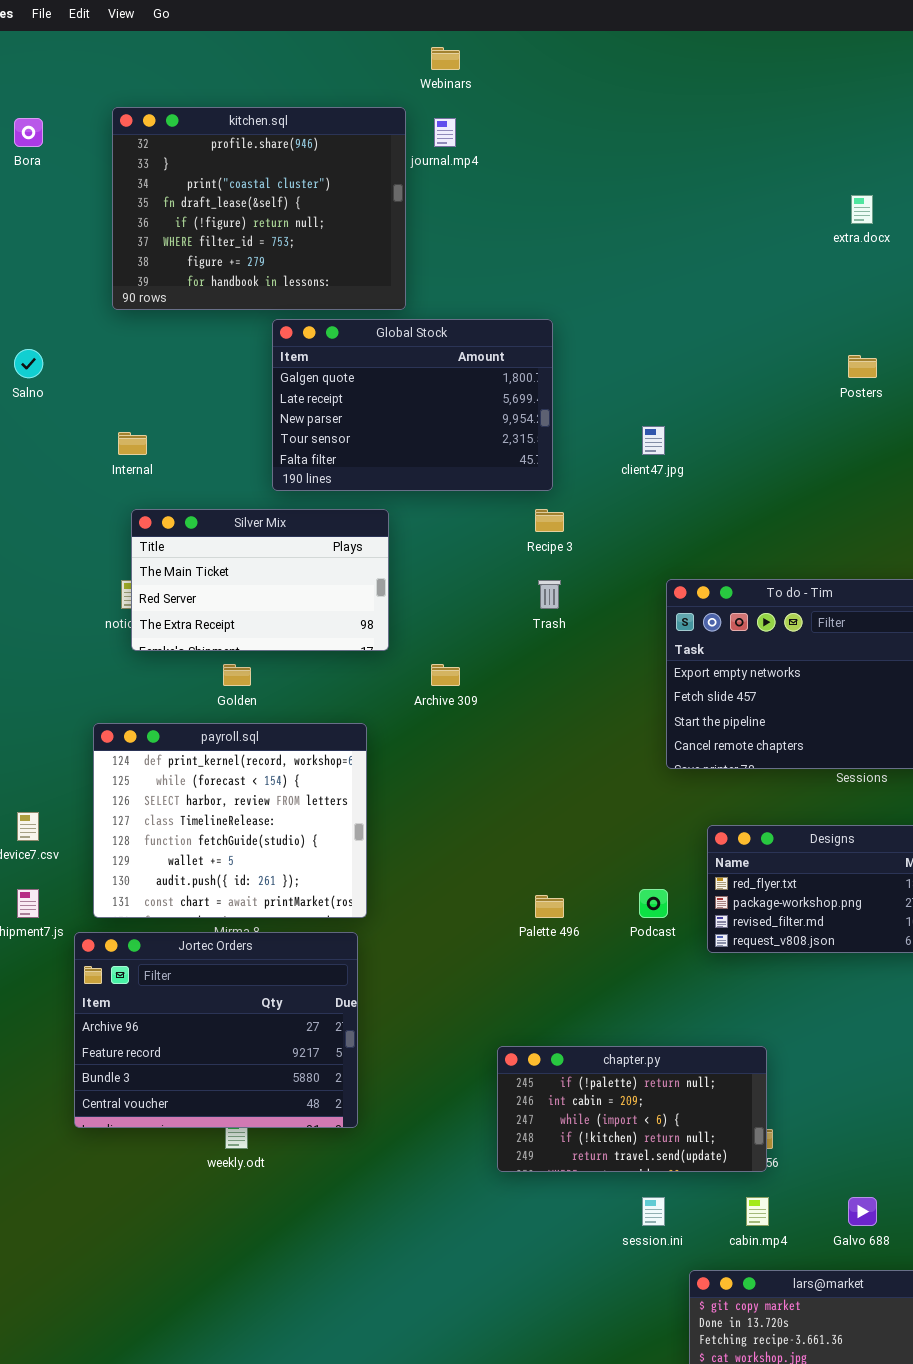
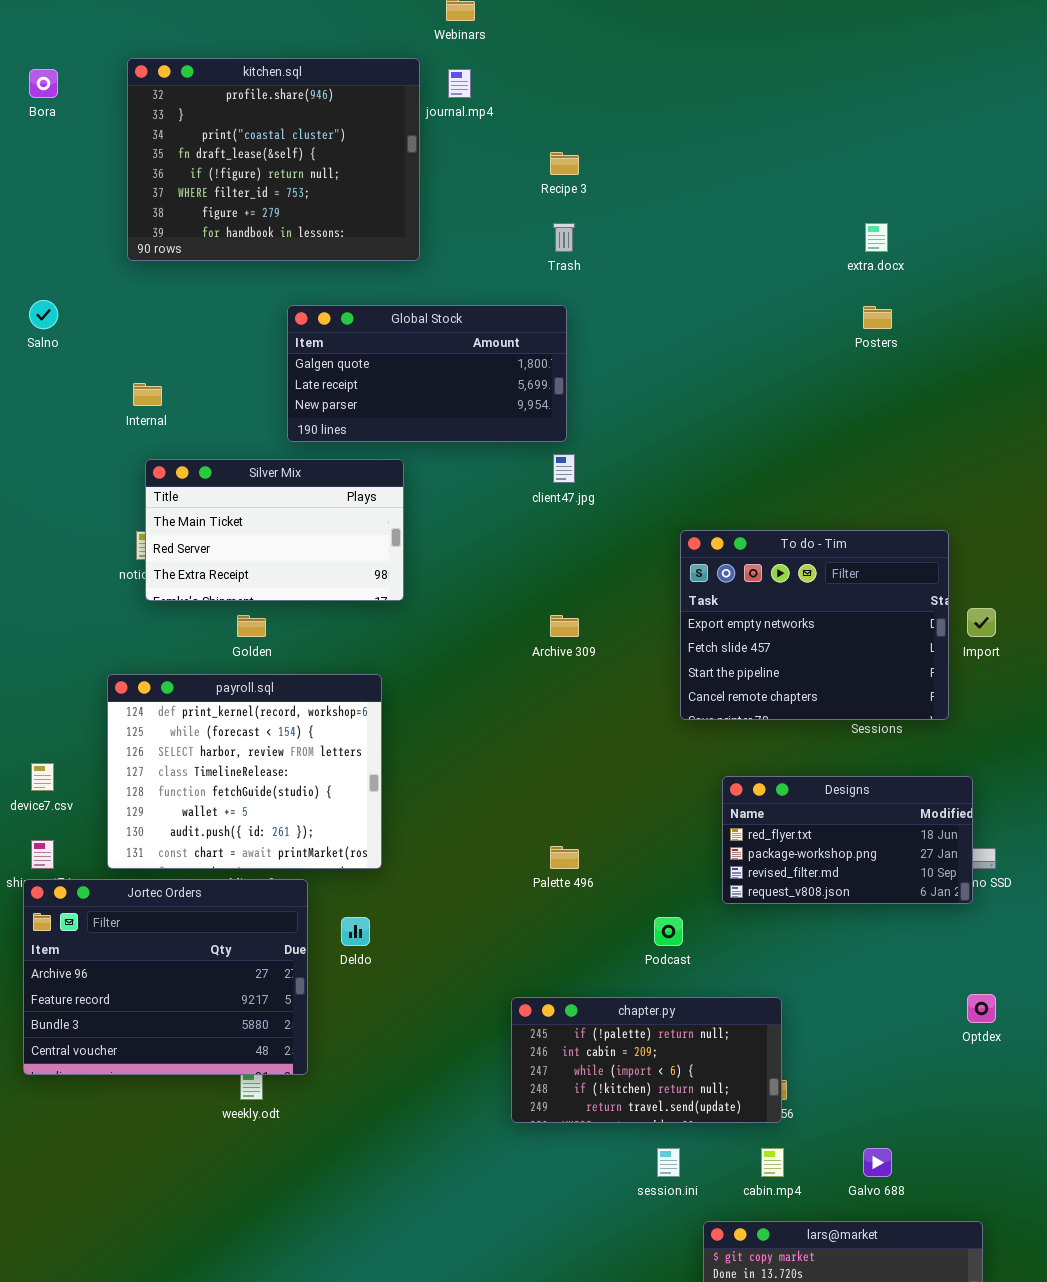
extra.docx: [851,195,873,224] -> [865,223,888,252], moved
Global Stock: [272,319,553,491] -> [287,305,567,442], resized
client47.jpg: [642,426,665,455] -> [553,454,575,483], moved
Recipe 3: [535,509,564,532] -> [550,152,579,175], moved
Trash: [538,580,561,609] -> [553,223,575,252], moved
Archive 309: [431,664,460,686] -> [550,615,579,637], moved
Podcast: [639,889,668,918] -> [654,917,683,946], moved
Jortec Orders: [74,932,358,1128] -> [23,879,308,1075], moved

